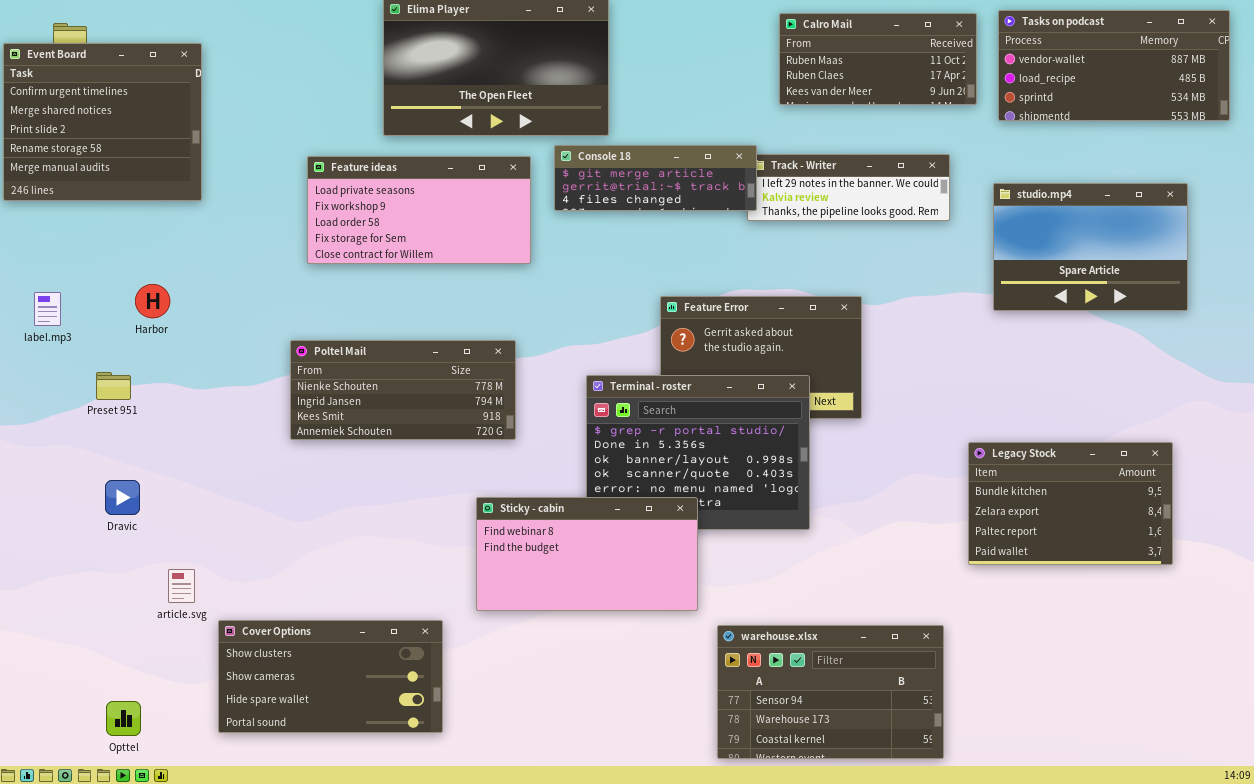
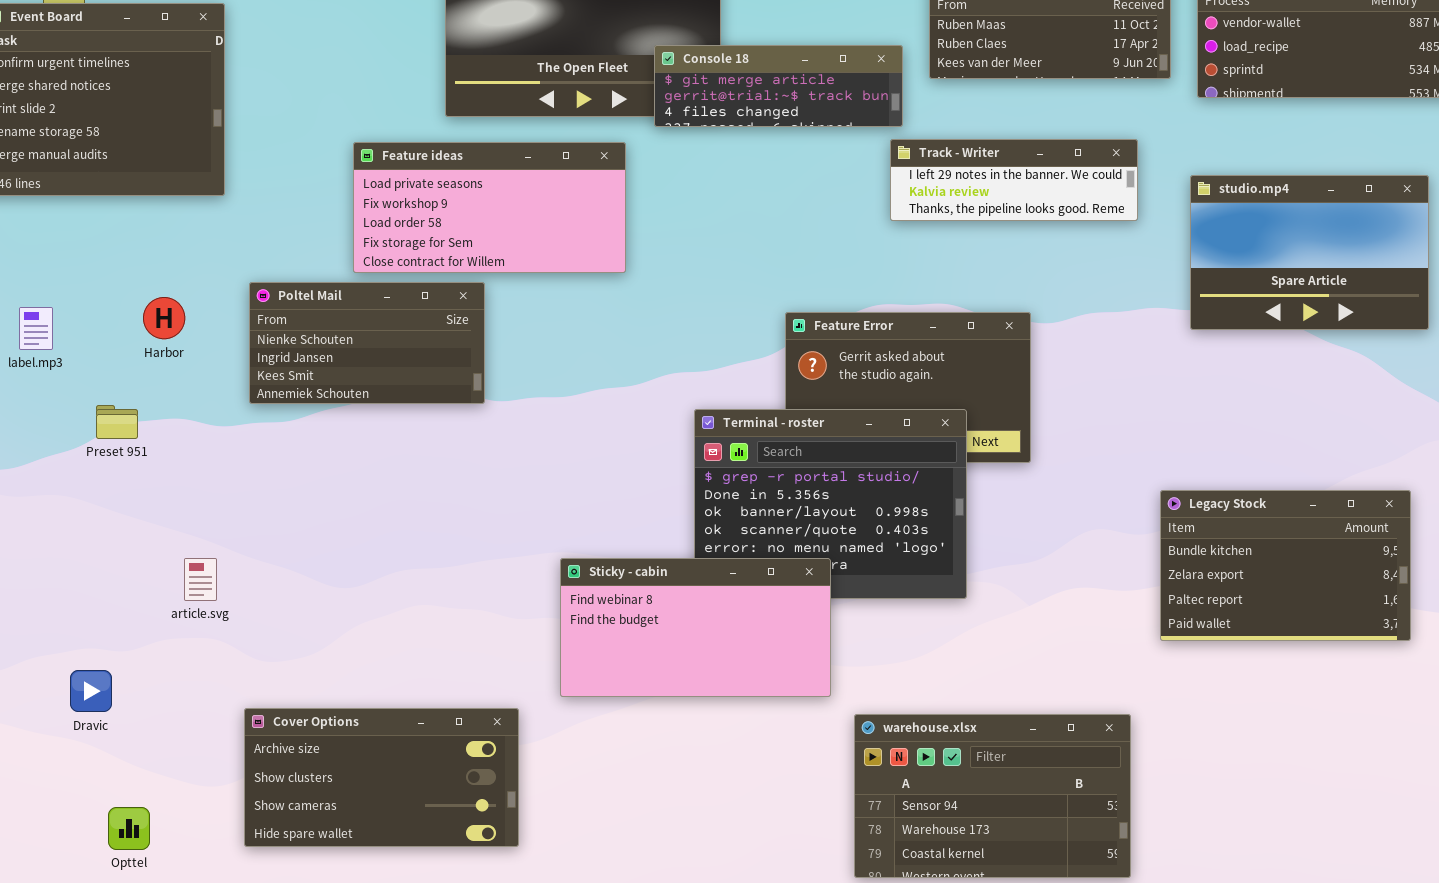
Console 18: [554,145,757,211] -> [654,45,903,127], moved
Poltel Mail: [290,340,516,440] -> [249,282,485,404], moved, resized
Dravic: [105,480,140,515] -> [70,670,112,712], moved
article.svg: [168,569,195,603] -> [184,558,217,601], moved
Cover Options: [218,620,443,733] -> [244,708,519,847], scrolled up 1 row

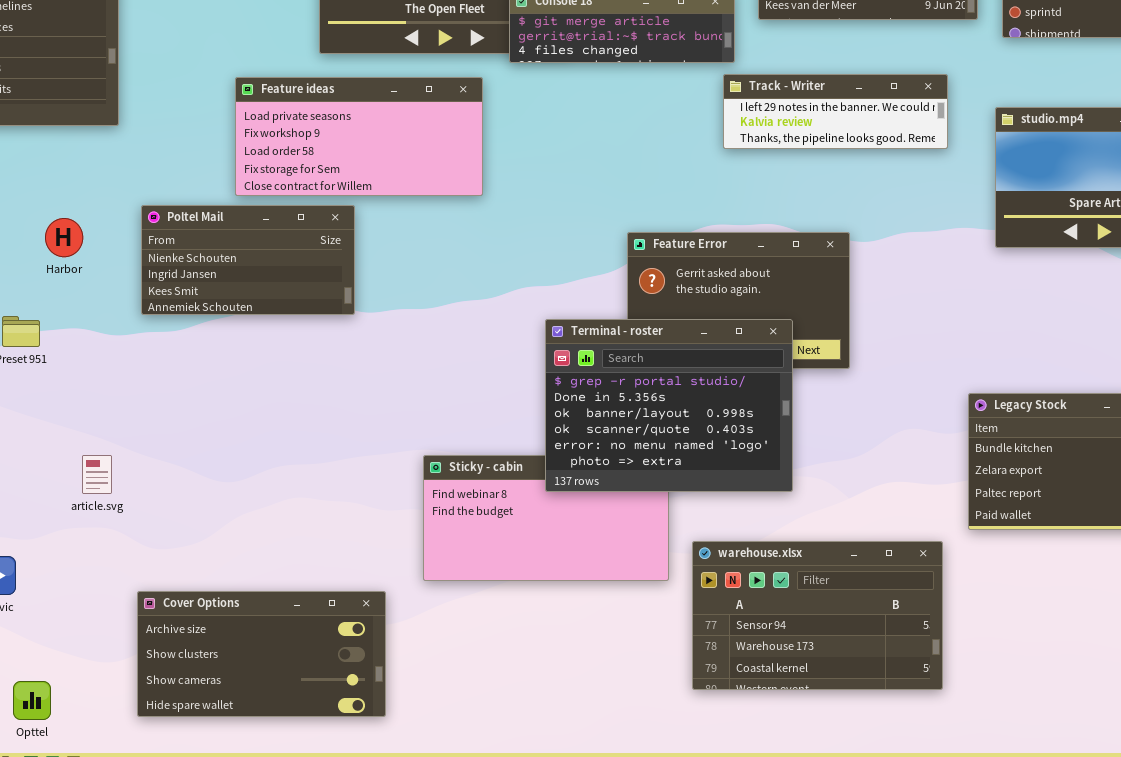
Terminal - roster: [694,409,967,599] -> [545,319,793,492], raised
warehouse.xlsx: [854,714,1131,878] -> [692,541,943,690], moved

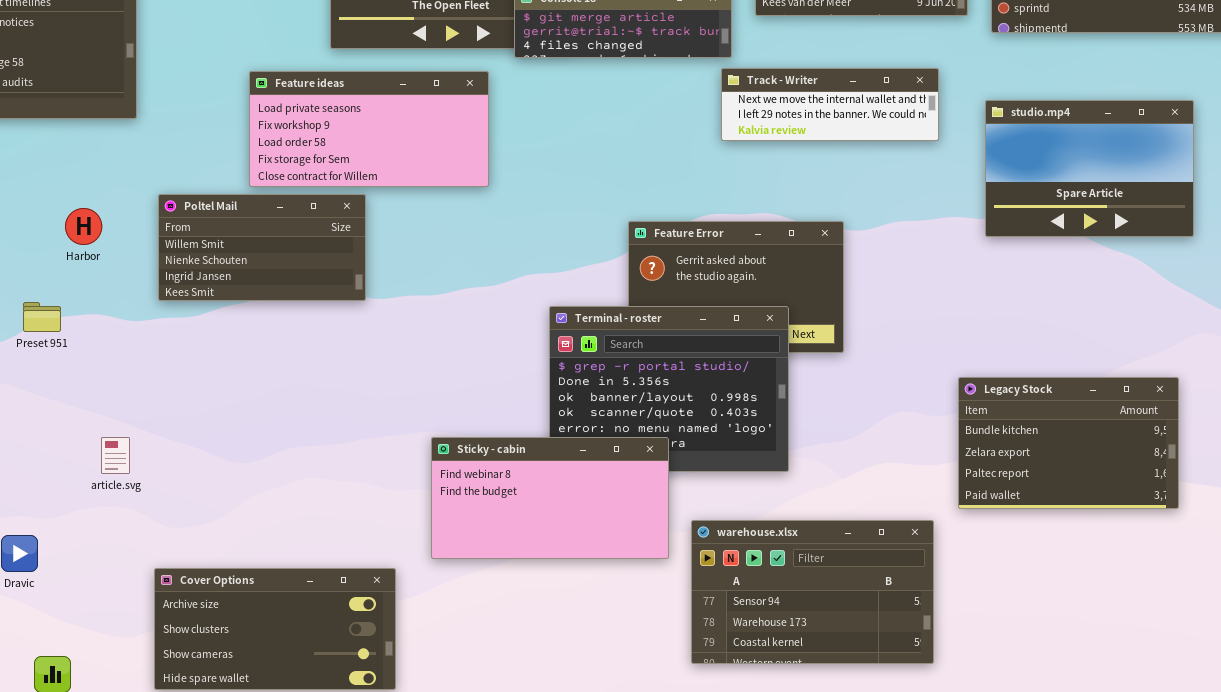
Track - Writer: [723,74,948,149] -> [721,68,939,141], scrolled up 1 row
Poltel Mail: [141,205,355,315] -> [158,194,366,301], scrolled up 1 row
Sticky - cabin: [423,455,669,581] -> [431,437,669,559], raised

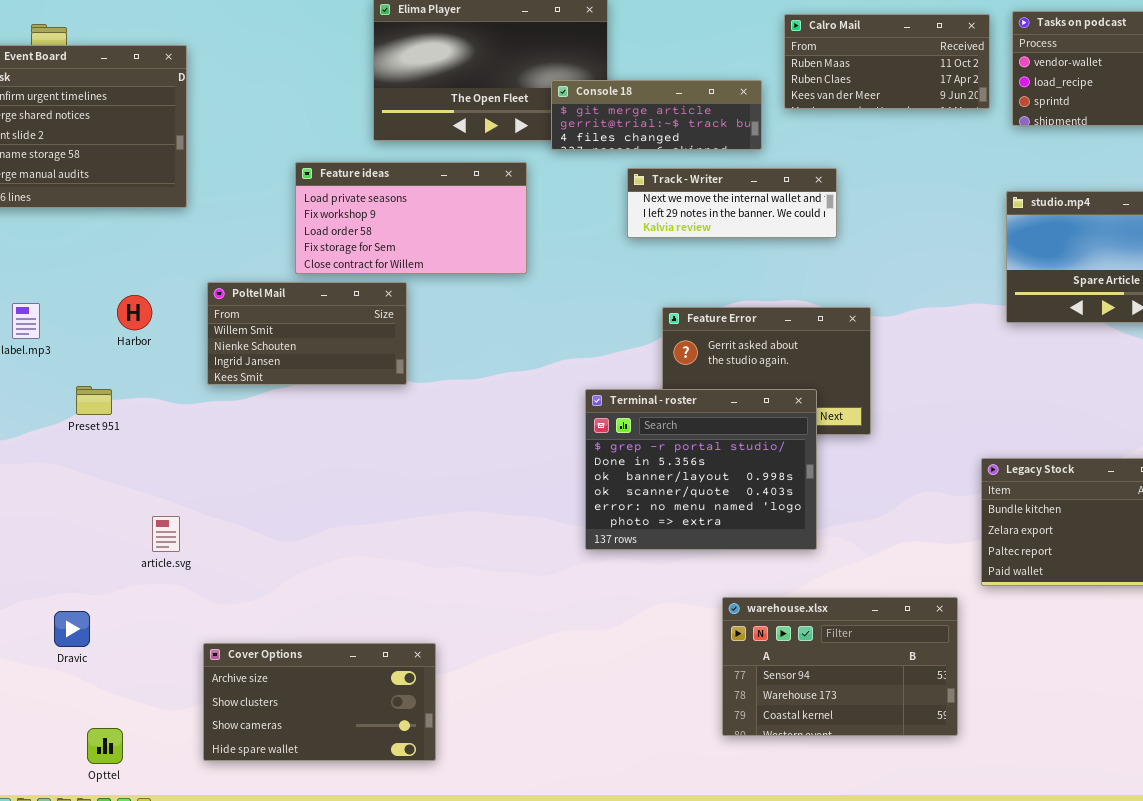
Track - Writer: [721,68,939,141] -> [627,168,837,238], moved
Sticky - cabin: [431,437,669,559] -> none, closed

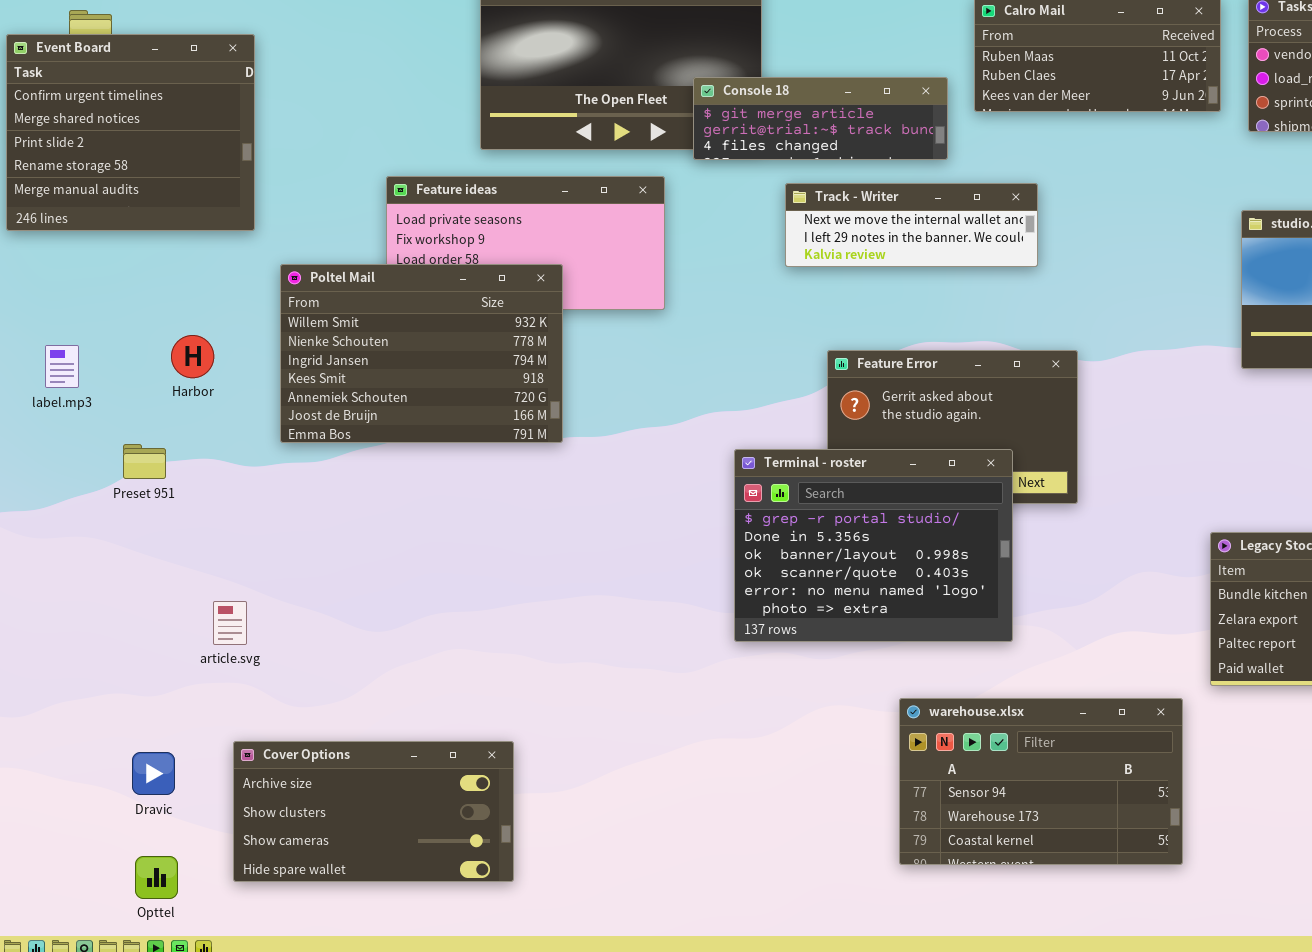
Poltel Mail: [207,282,407,385] -> [280,264,563,443], resized
Dravic: [54,611,90,647] -> [132,752,175,795], moved
Cover Options: [203,643,436,761] -> [233,741,514,882], moved

